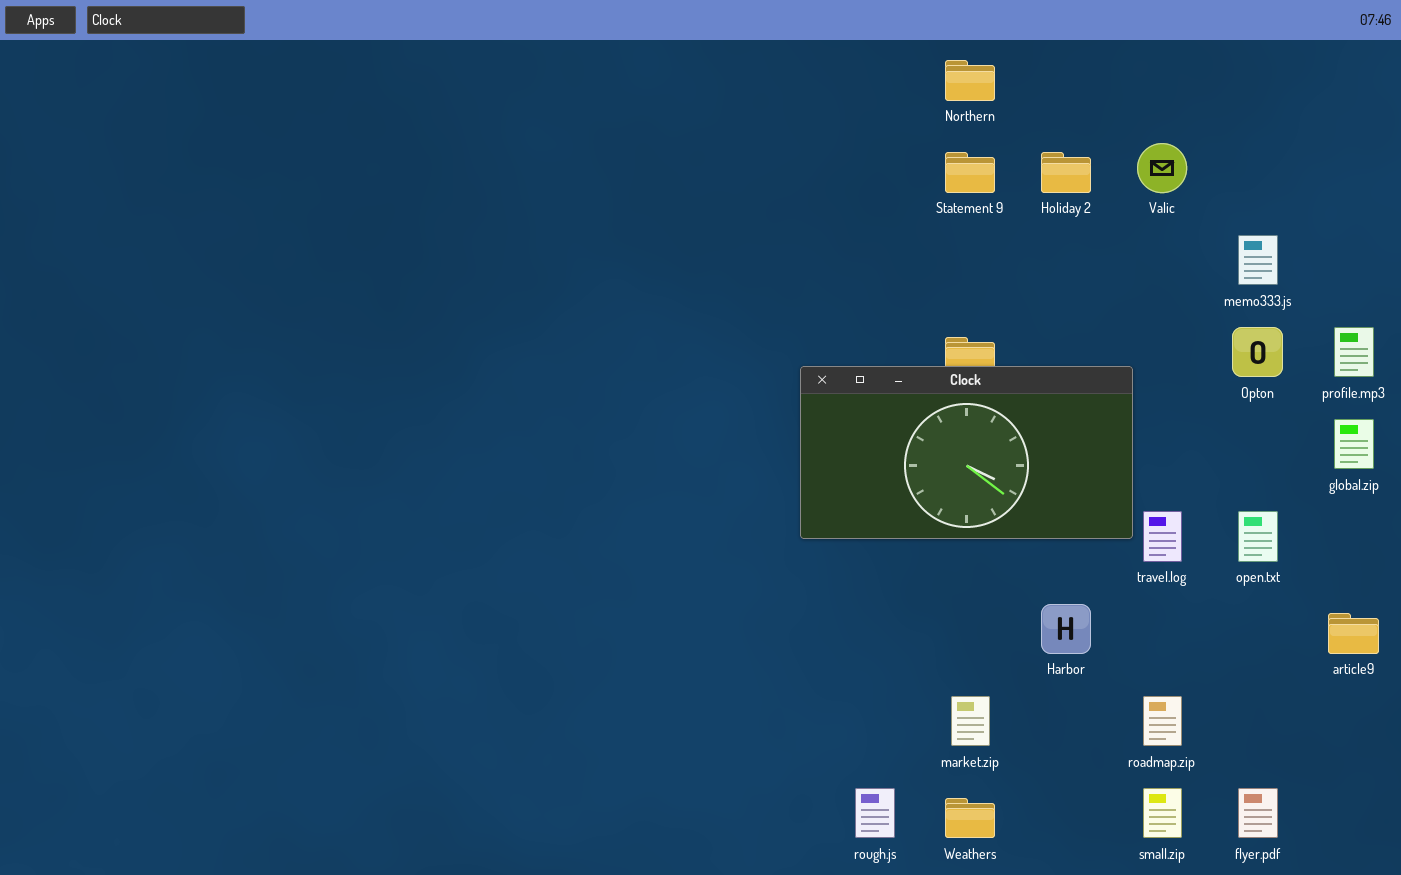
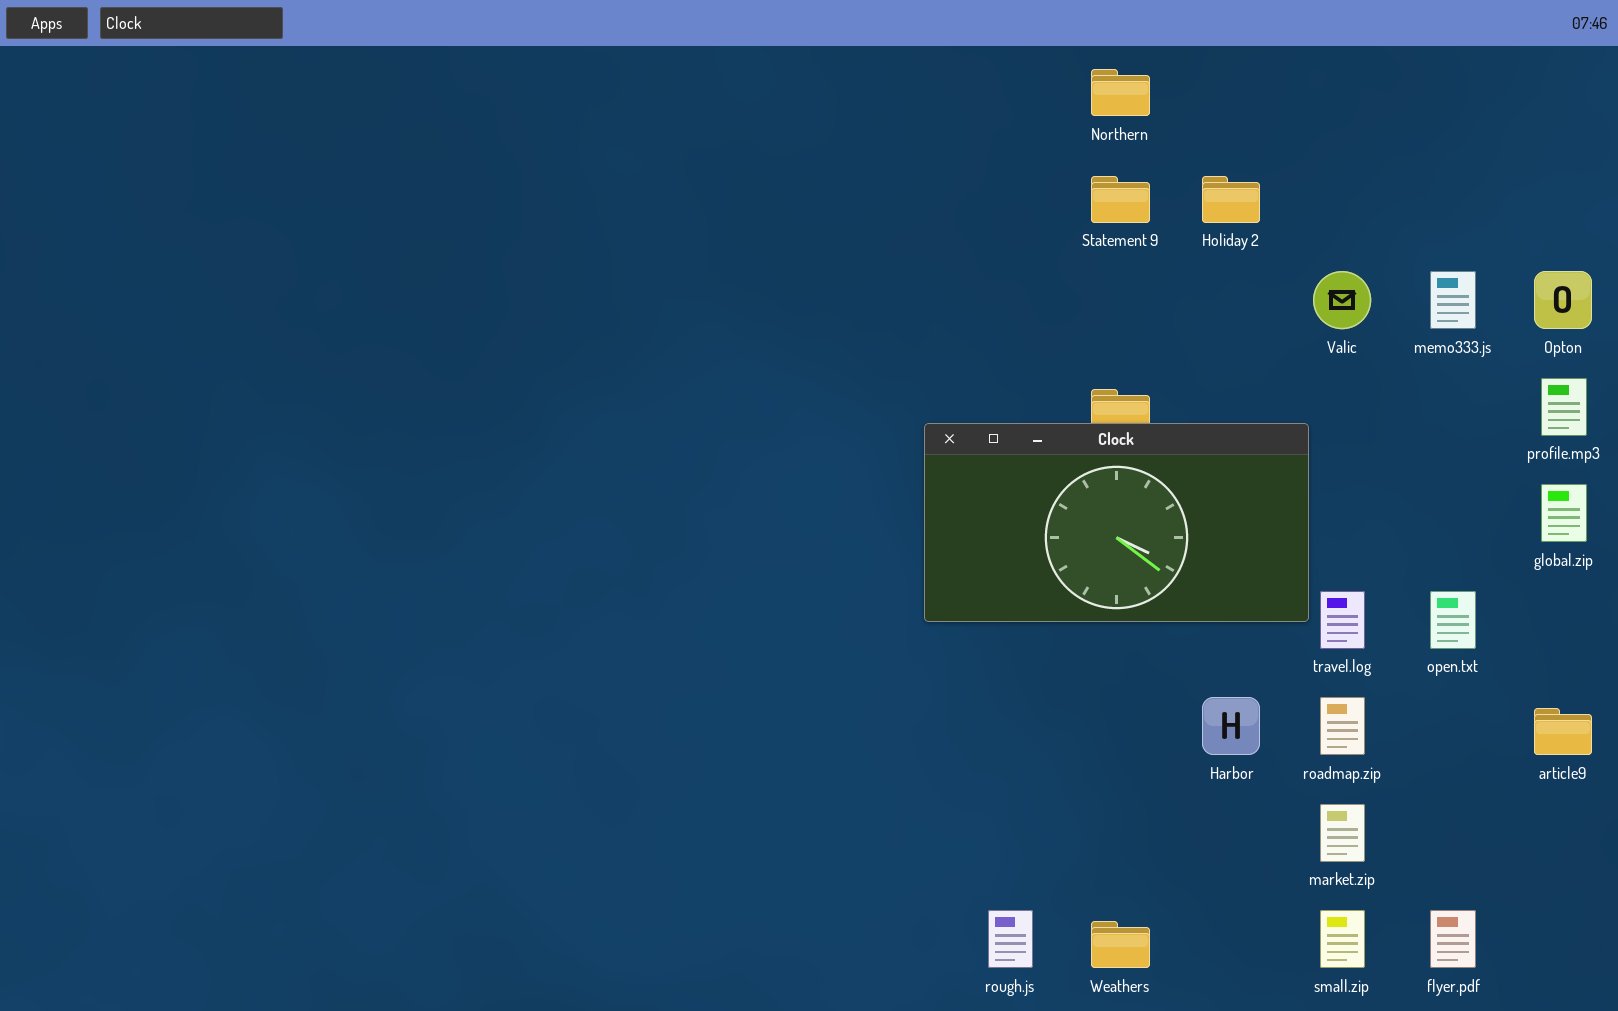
Valic: [1137,143,1187,193] -> [1313,271,1371,329], moved
Opton: [1232,327,1283,377] -> [1534,271,1592,329], moved
market.zip: [951,696,990,746] -> [1320,804,1365,862], moved
roadmap.zip: [1143,696,1182,746] -> [1320,697,1365,755], moved

